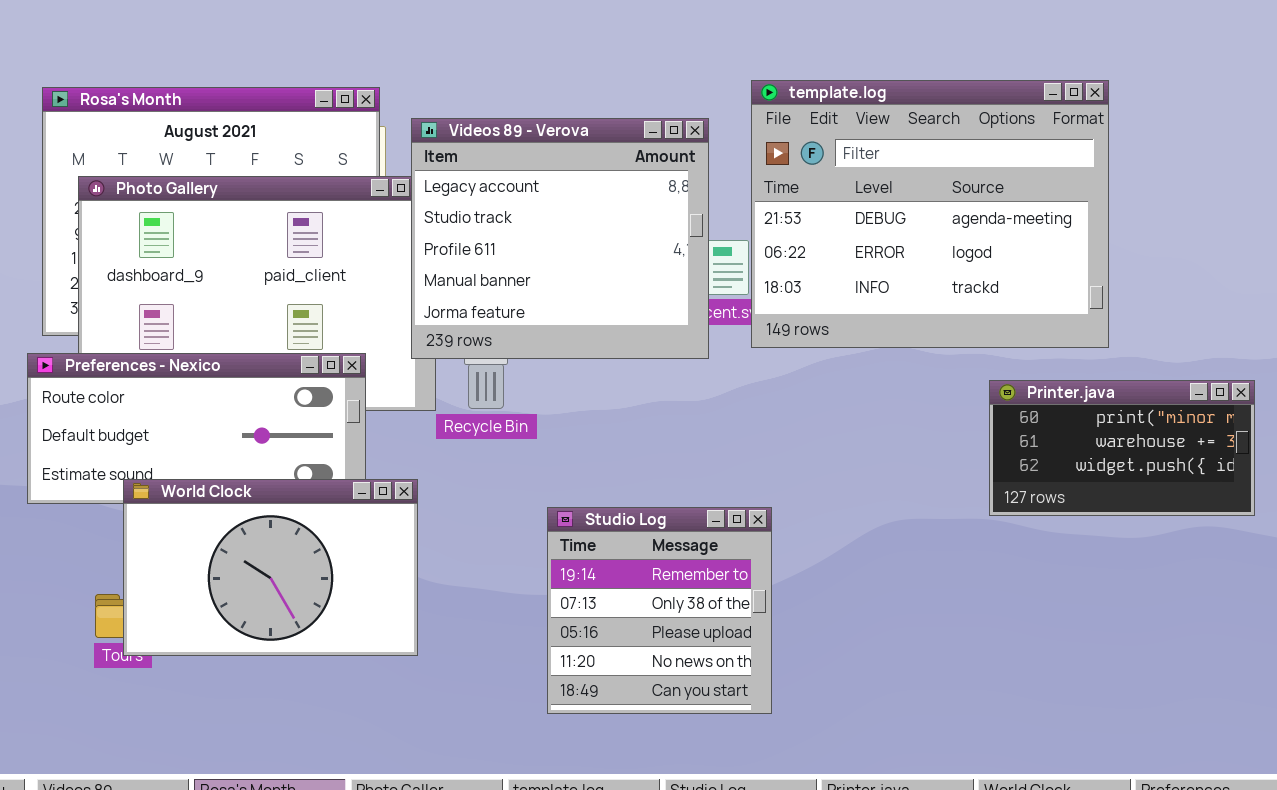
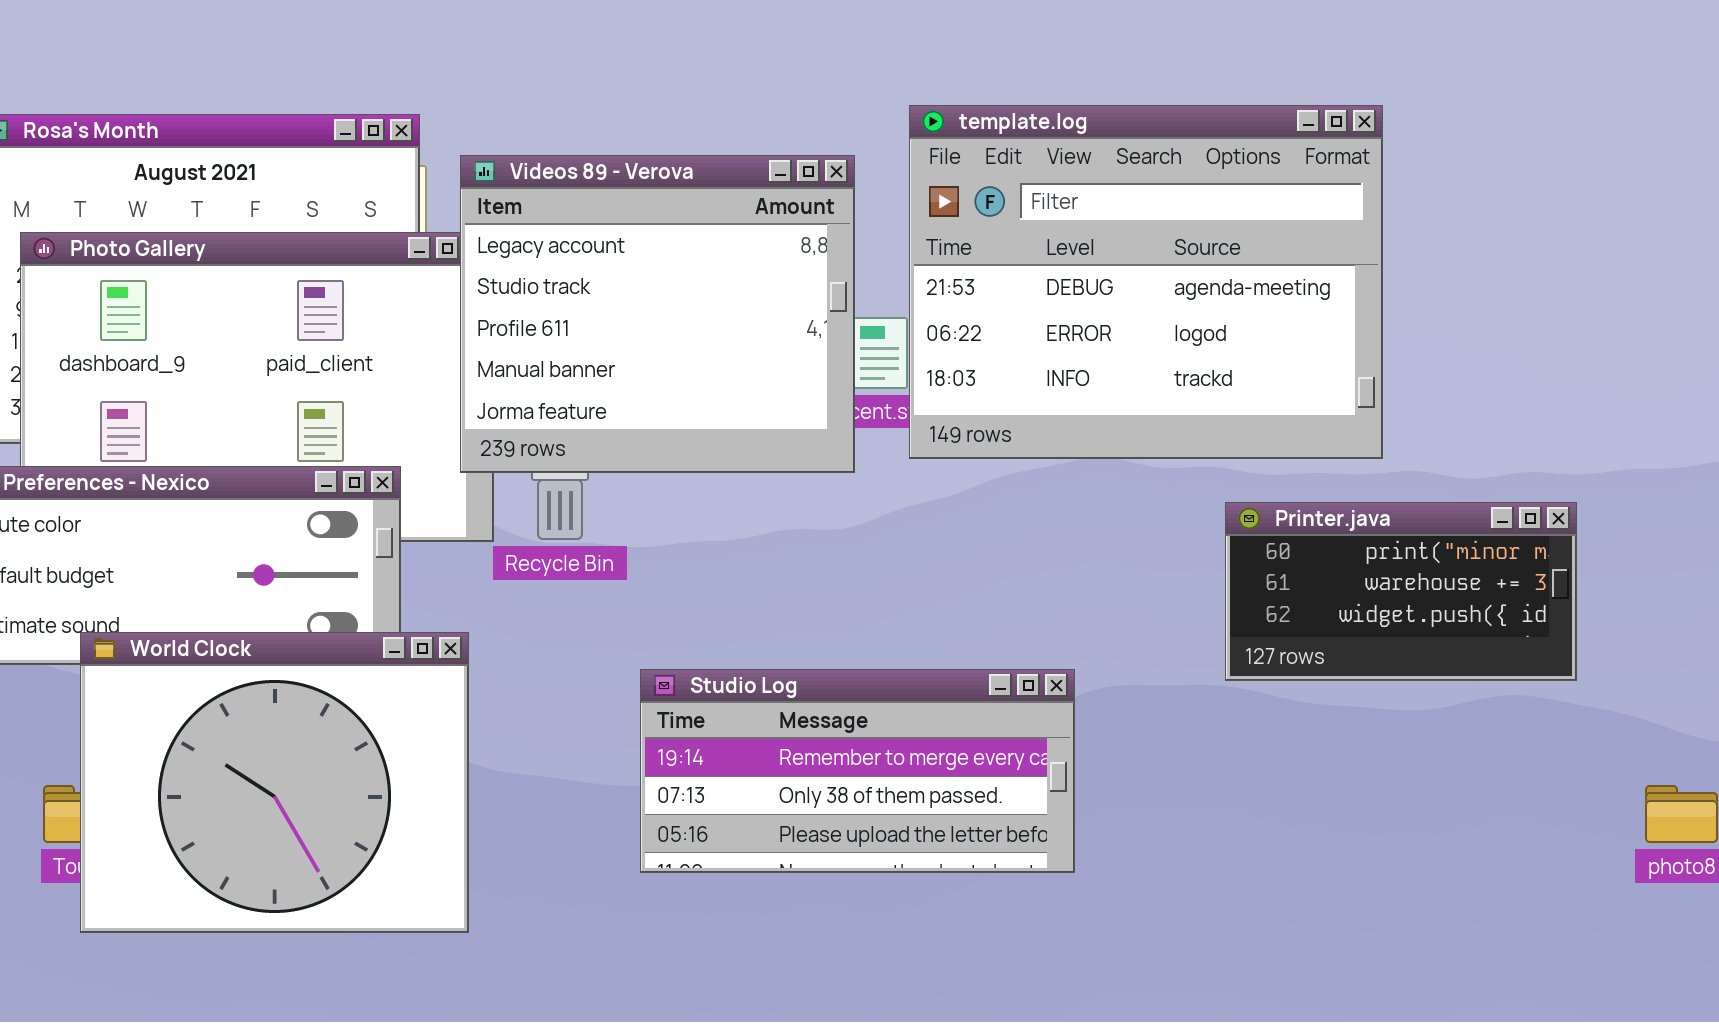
World Clock: [123,479,418,656] -> [80,632,469,933], resized
Studio Log: [547,507,772,714] -> [640,669,1075,873], resized

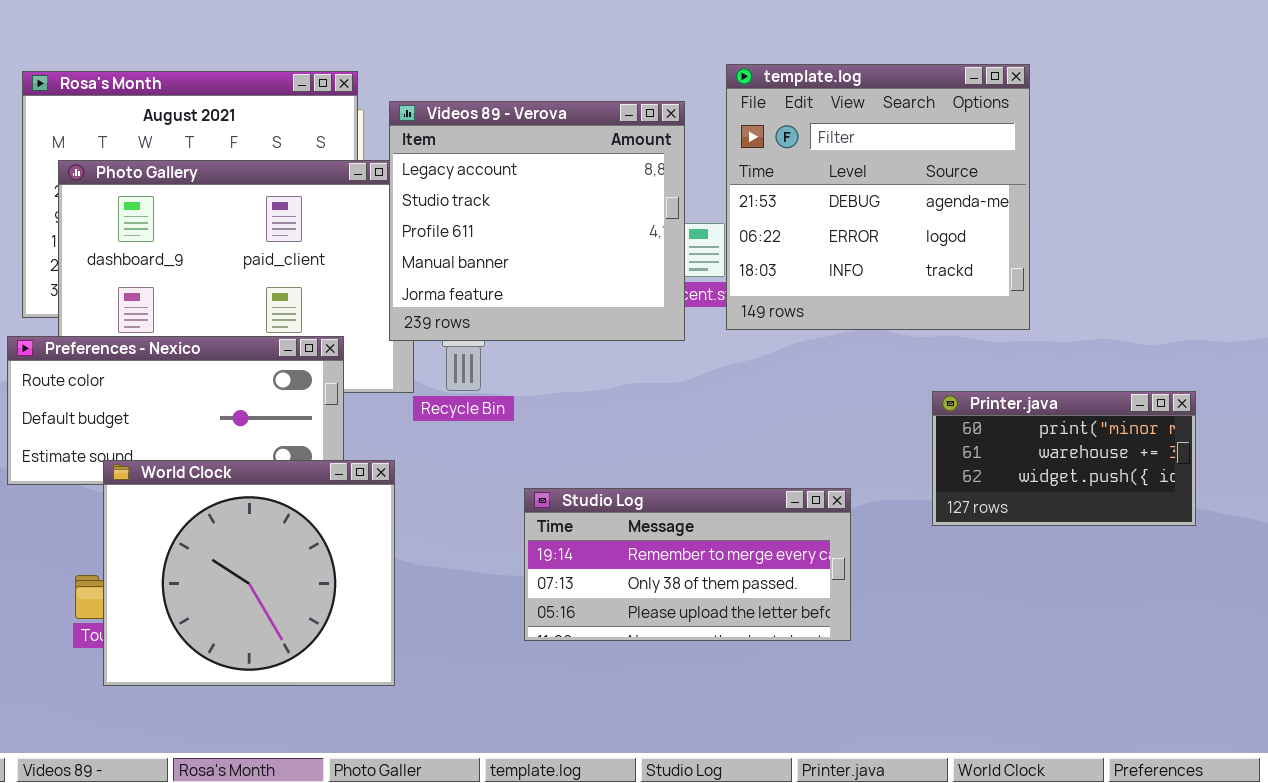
template.log: [909,105,1383,459] -> [726,64,1030,330], resized
Printer.java: [1225,502,1577,681] -> [932,391,1196,526], moved

